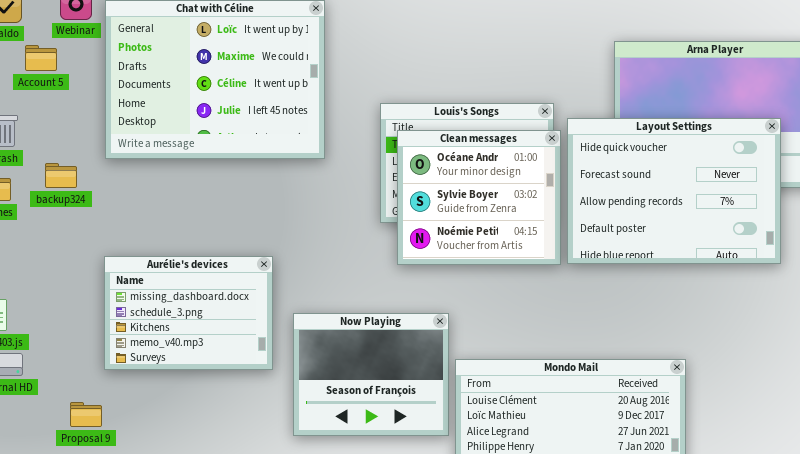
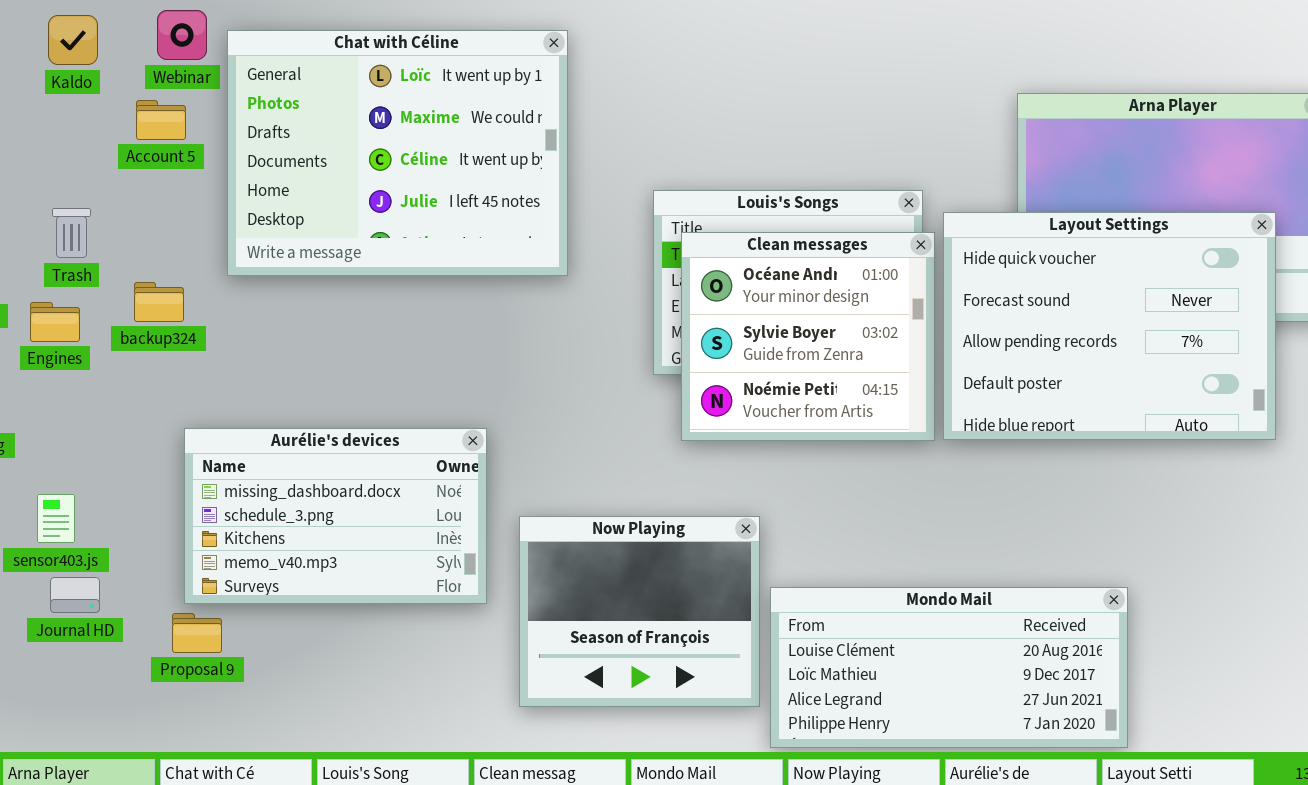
Account 5: [25,45,57,71] -> [136,100,186,140], moved
Aurélie's devices: [104,256,273,370] -> [184,428,487,604], resized
Proposal 9: [70,402,102,427] -> [172,613,222,653], moved

